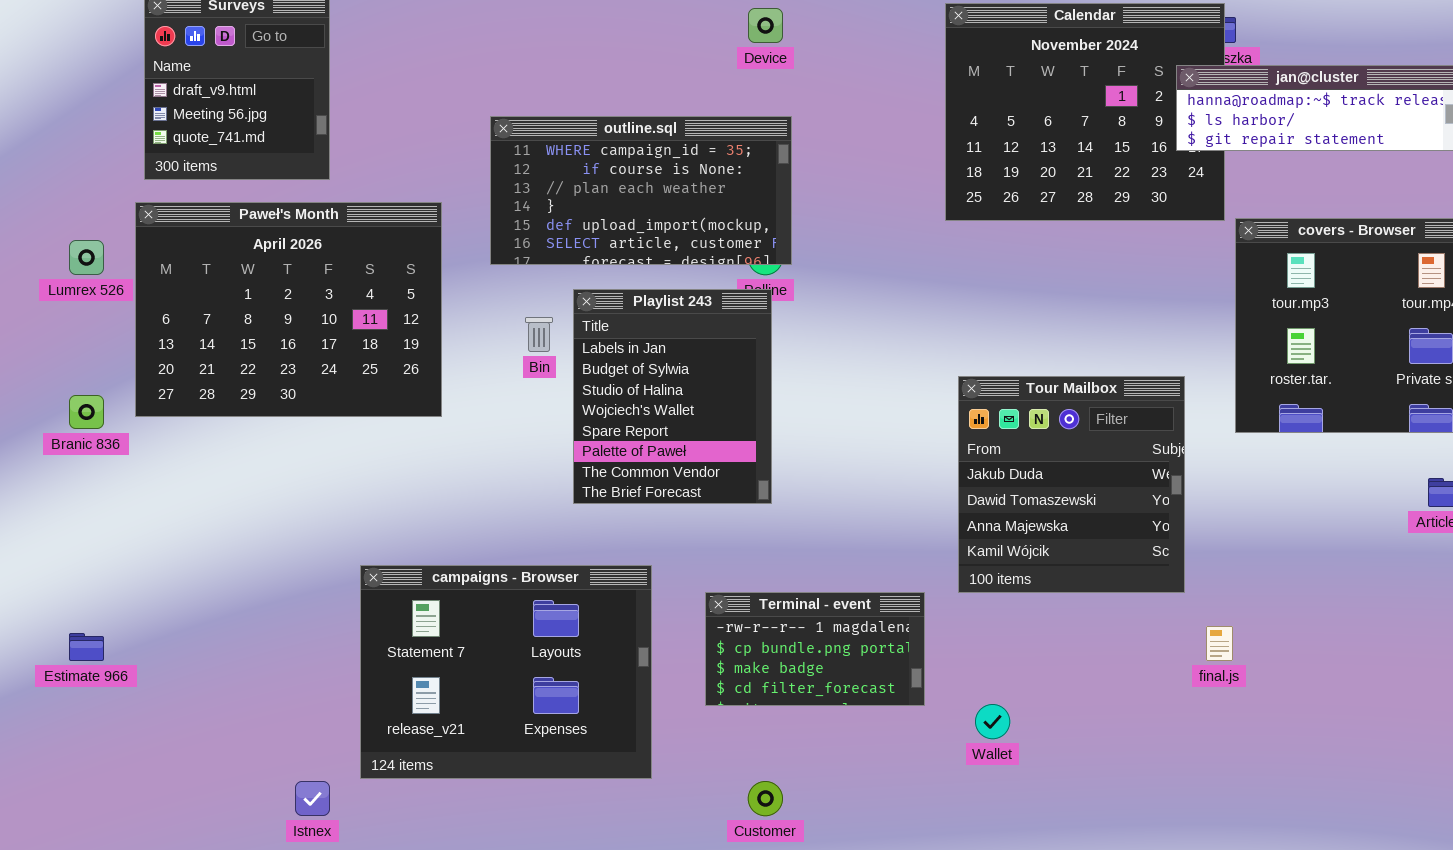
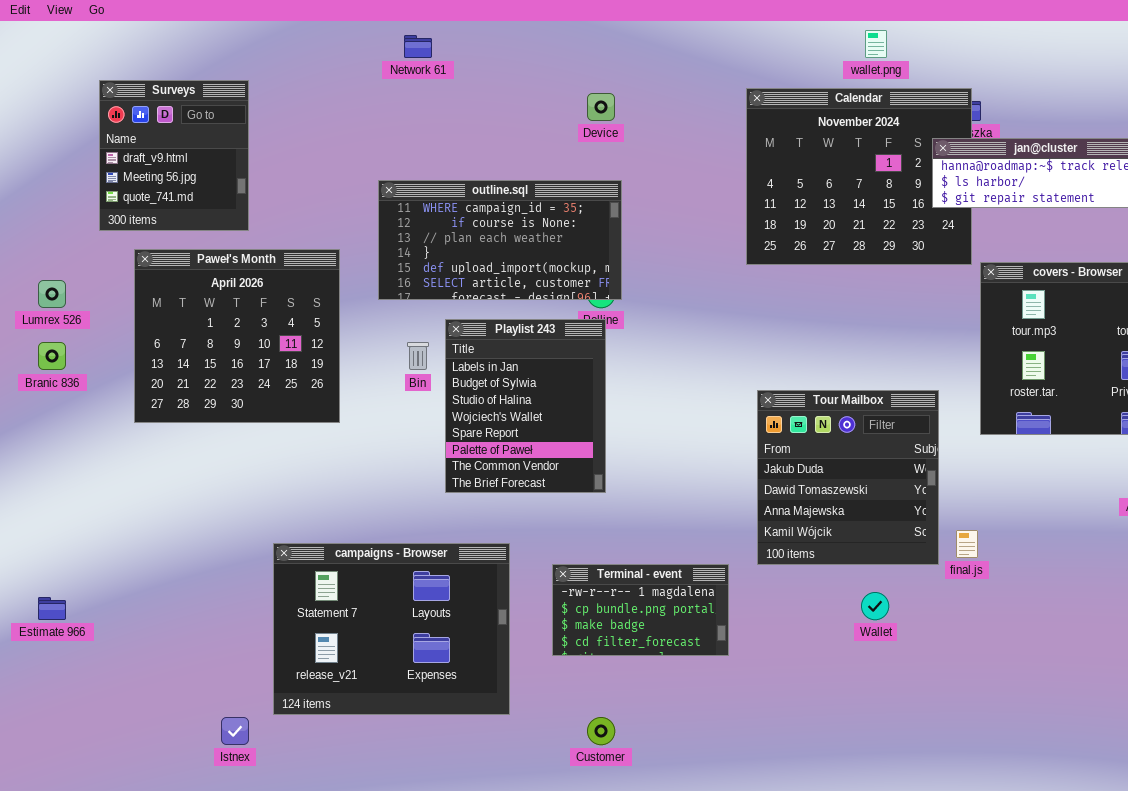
Paweł's Month: [135,202,442,417] -> [134,249,340,423], resized
Branic 836: [69,395,104,429] -> [38,342,66,370], moved
final.js: [1206,626,1233,661] -> [956,530,978,558], moved
Wallet: [975,704,1010,739] -> [861,592,889,620], moved

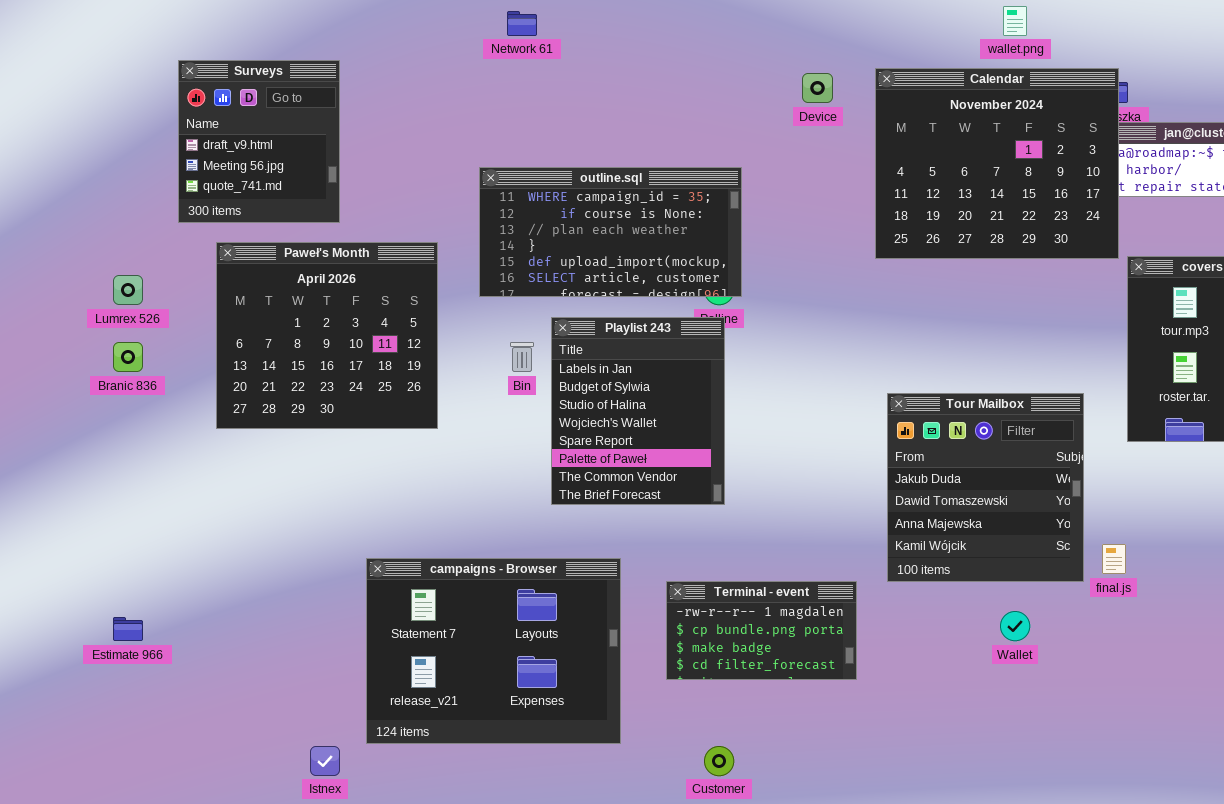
Calendar: [746,88,972,265] -> [875,68,1119,259], raised
Device: [587,93,615,121] -> [802,73,833,103], moved

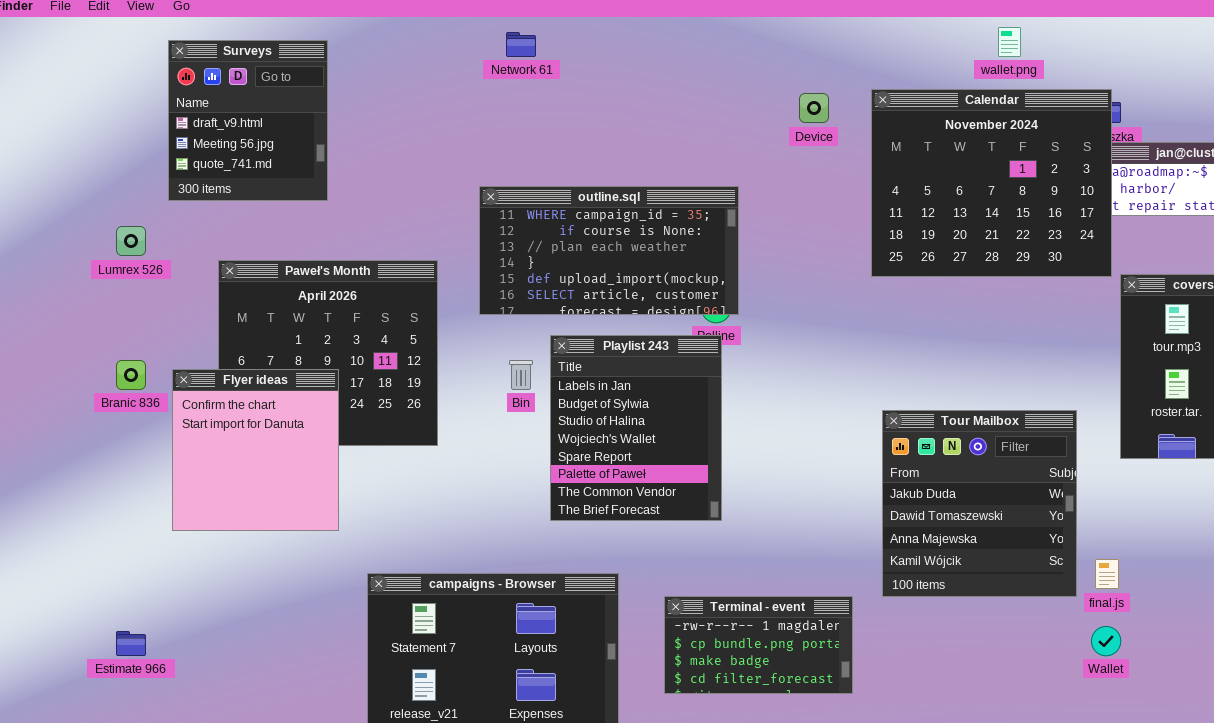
Surveys: [178,60,340,223] -> [168,40,328,201], moved
Lumrex 526: [113,275,143,305] -> [116,226,146,256], moved
Flyer ideas: none -> [172,369,339,531], opened
Wallet: [1000,611,1030,641] -> [1091,626,1121,656], moved

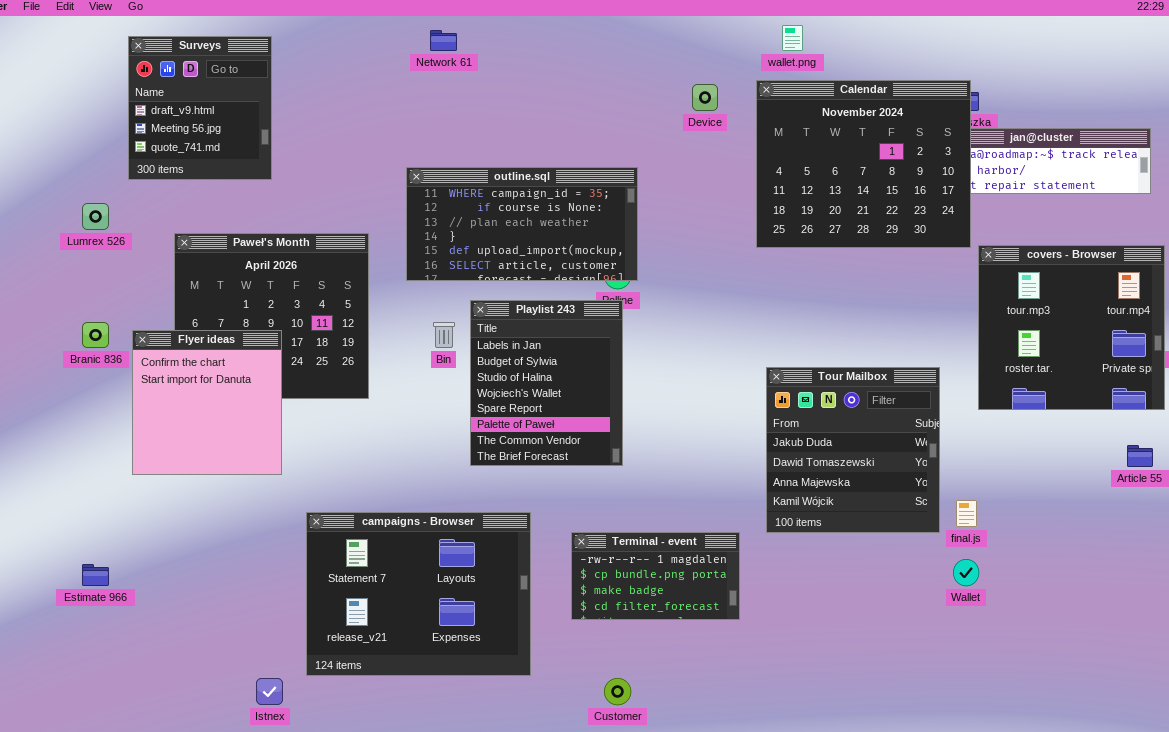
wallet.png: [998,27,1021,57] -> [782,25,803,51], moved

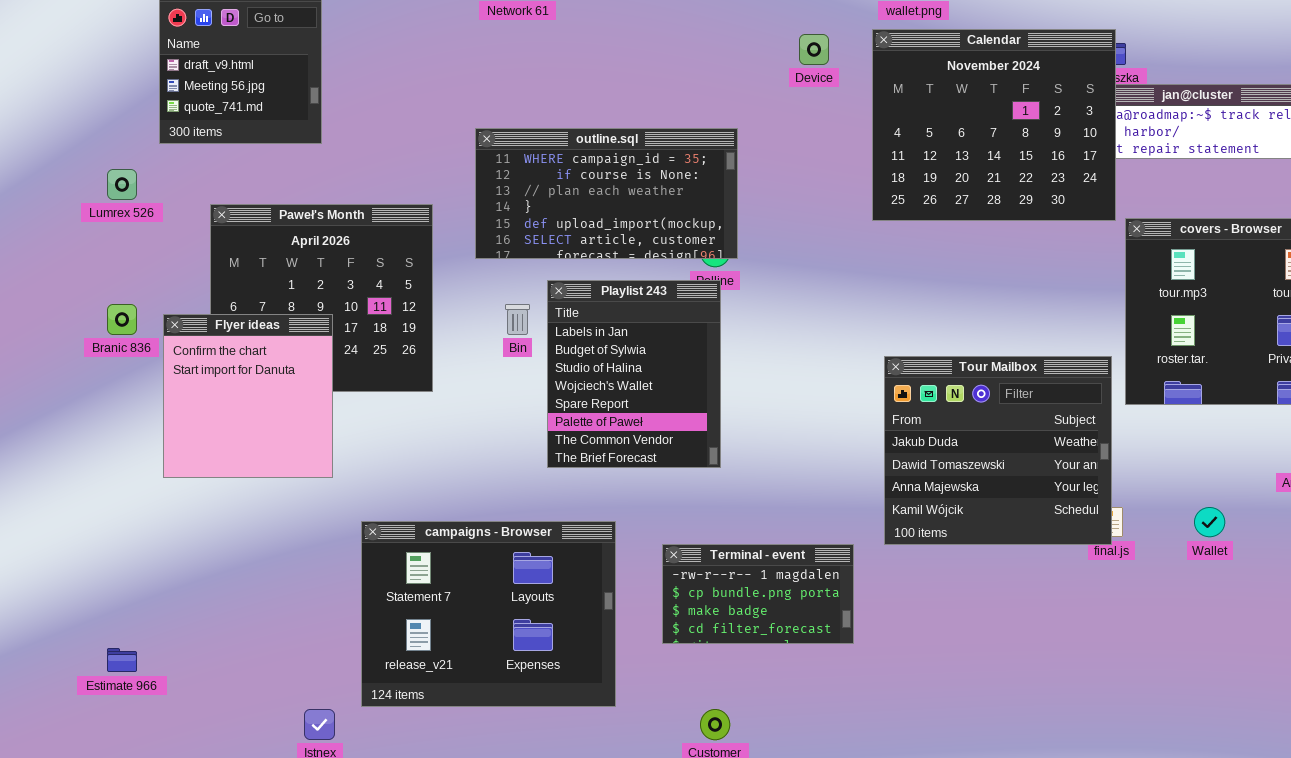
Tour Mailbox: [766,367,940,533] -> [884,356,1112,545], resized
Wallet: [953,559,979,586] -> [1194,507,1225,537], moved
Estimate 966: [82,564,109,586] -> [107,648,137,672], moved

